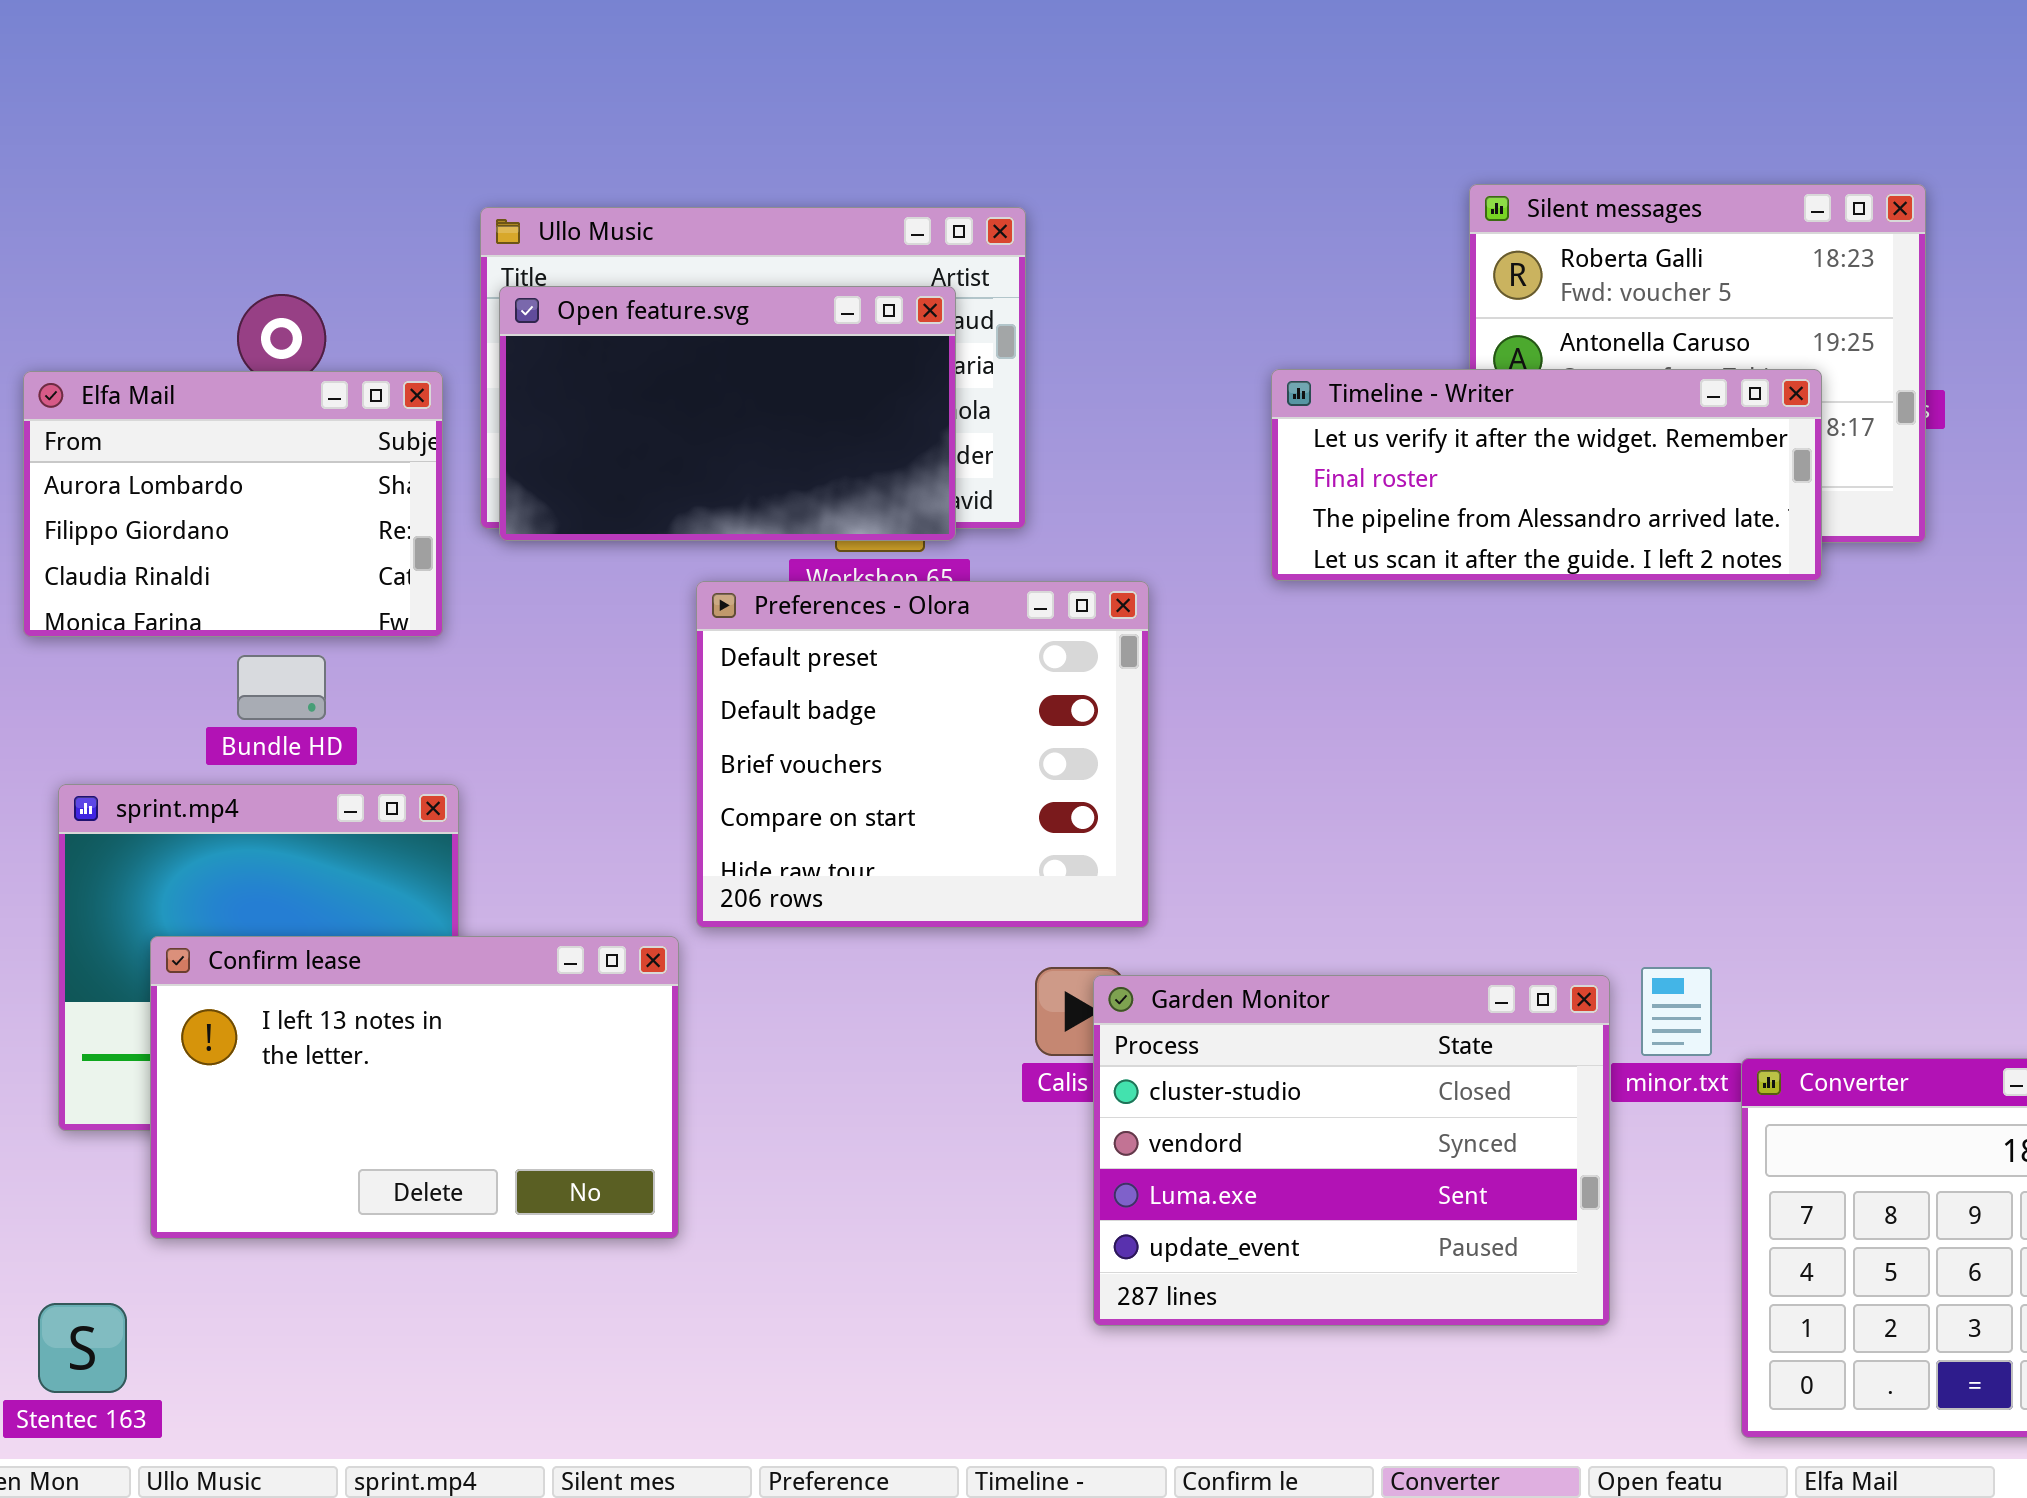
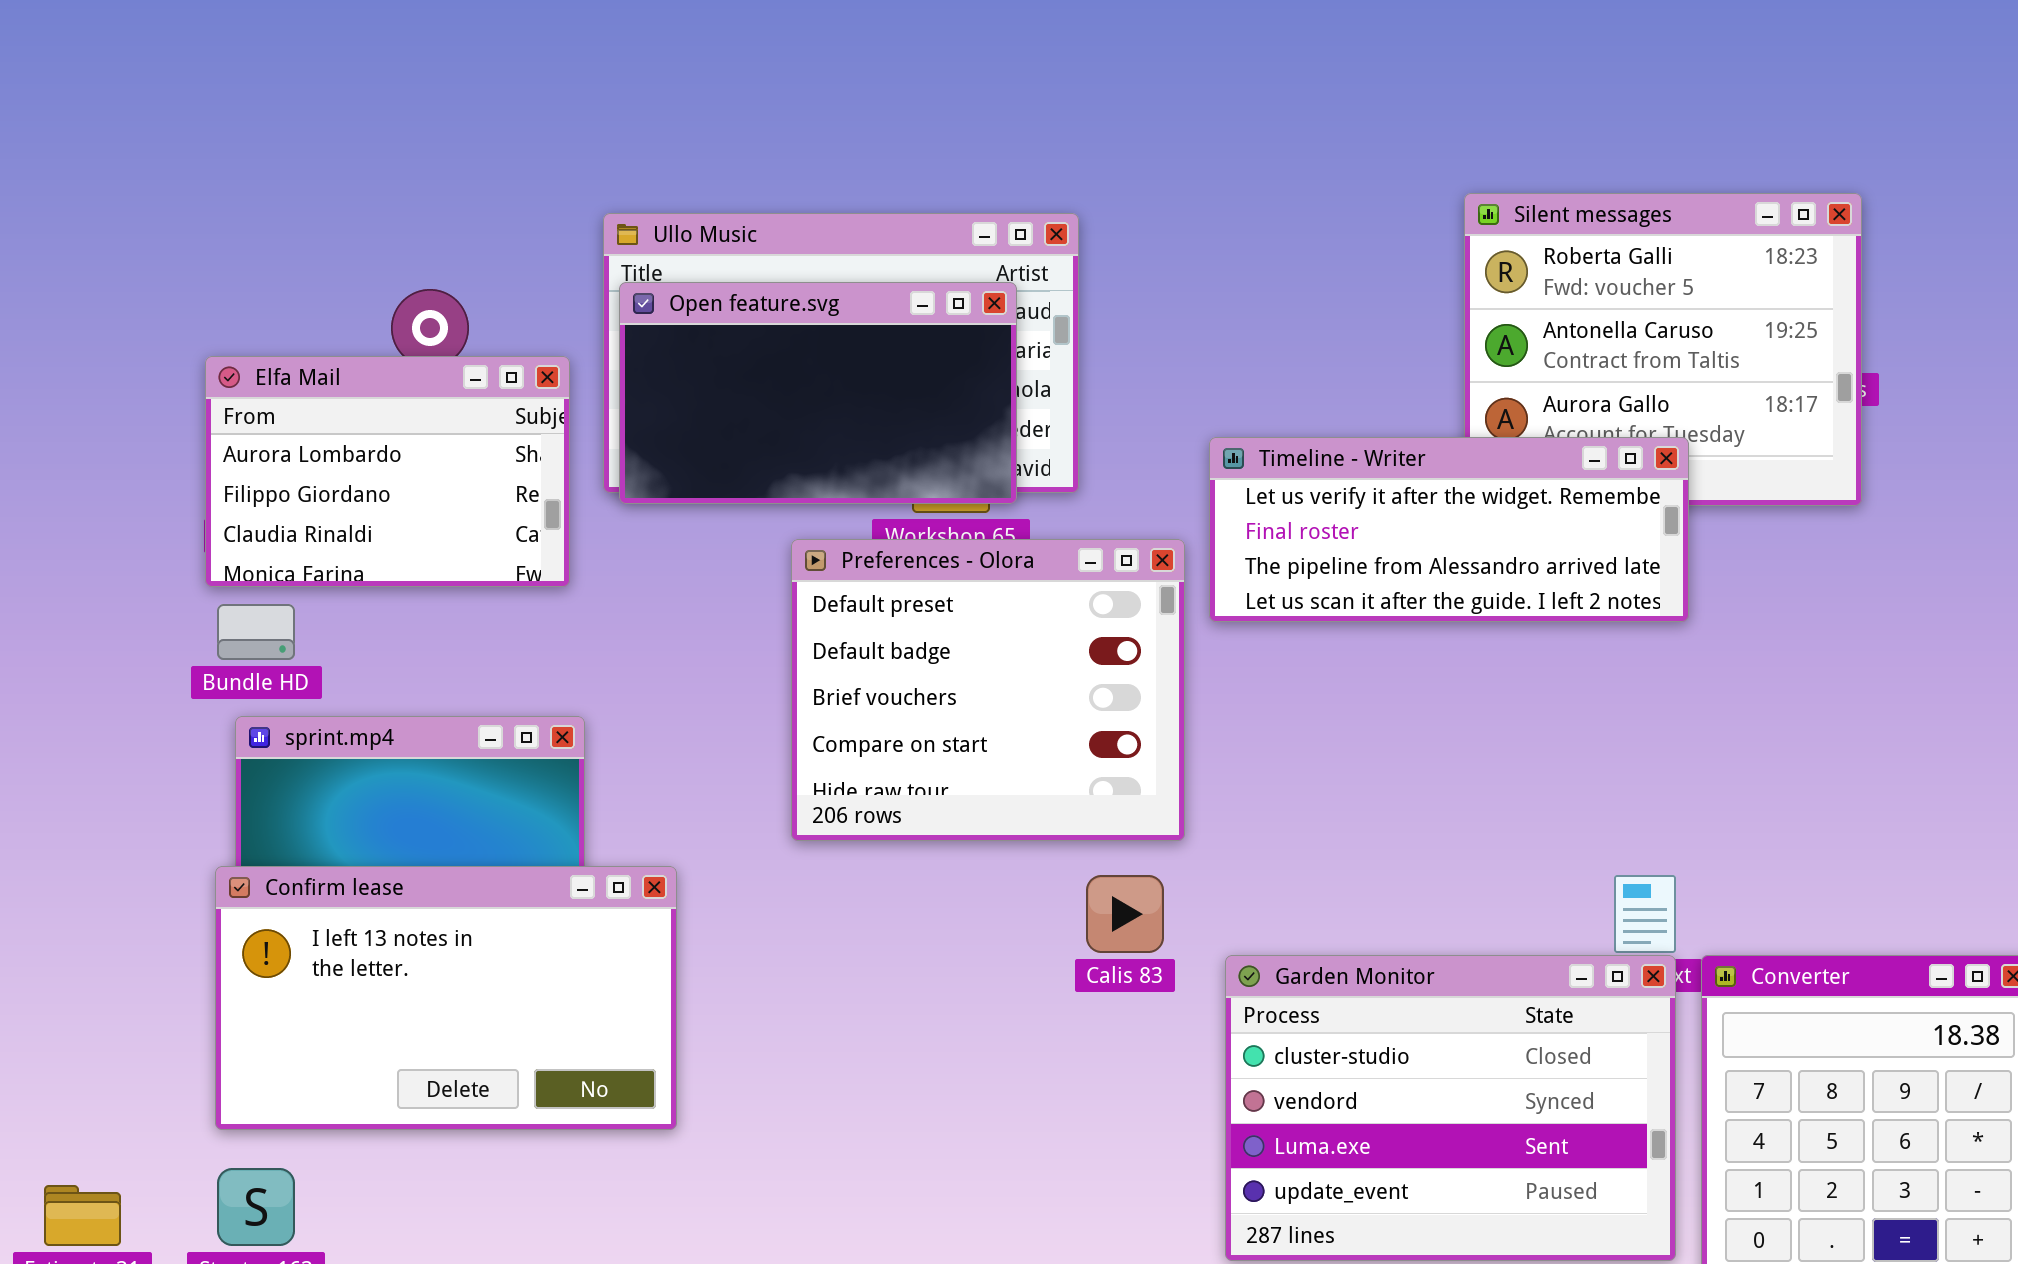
Timeline - Writer: [1271,369,1822,581] -> [1209,437,1689,622], moved
Bundle HD: [237,655,326,720] -> [217,604,295,660], moved
Confirm lease: [150,936,679,1239] -> [215,866,677,1130], moved
Garden Monitor: [1093,975,1610,1326] -> [1225,955,1676,1261], moved

